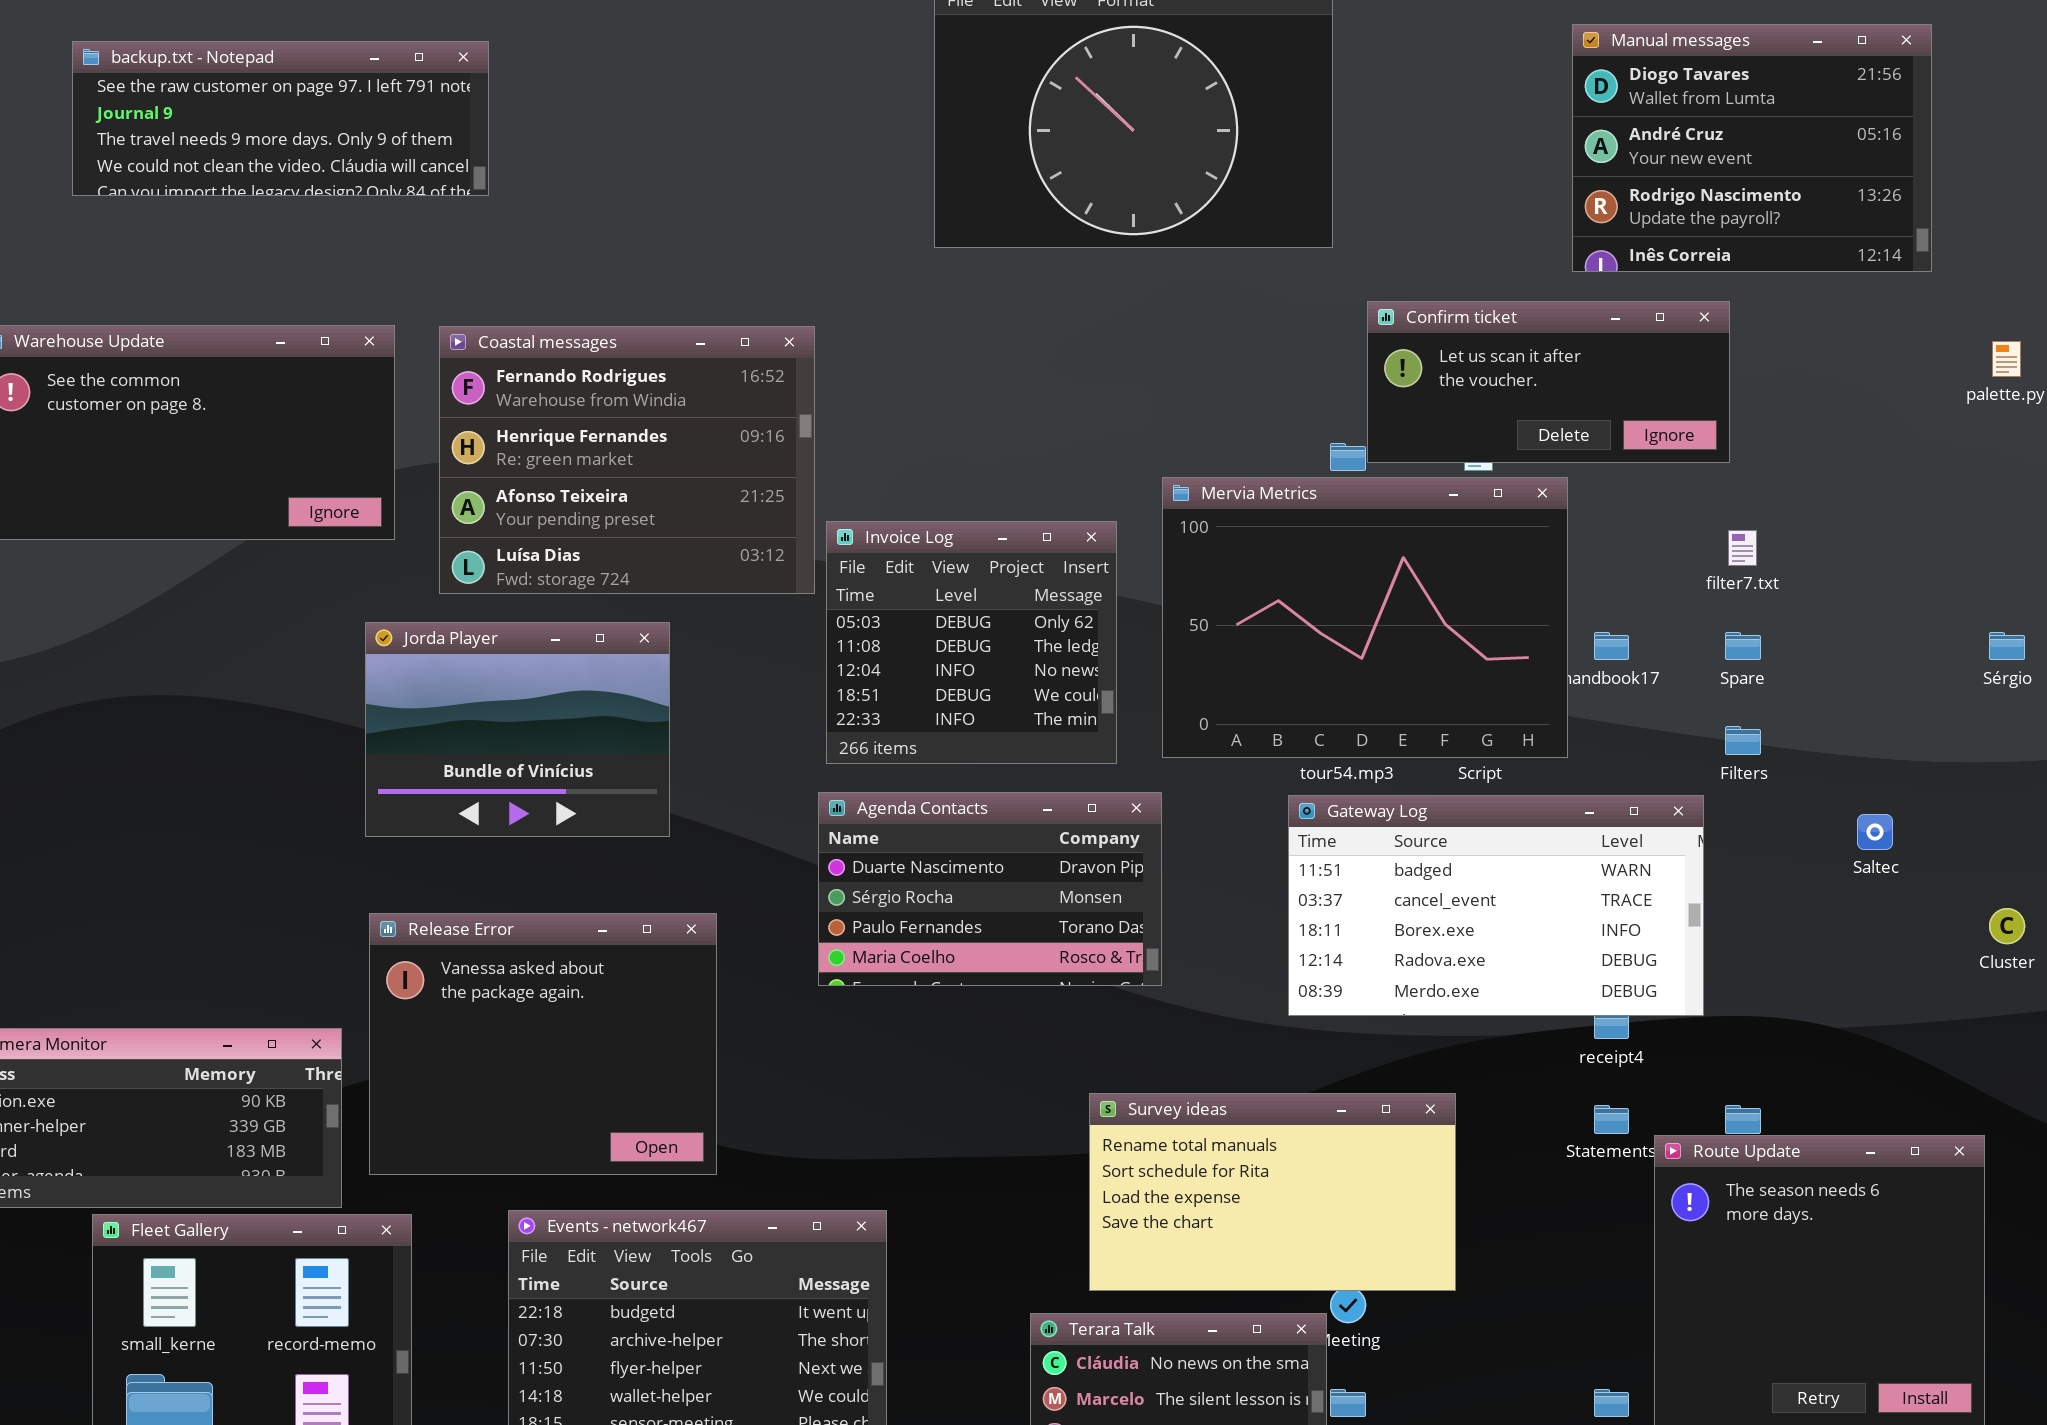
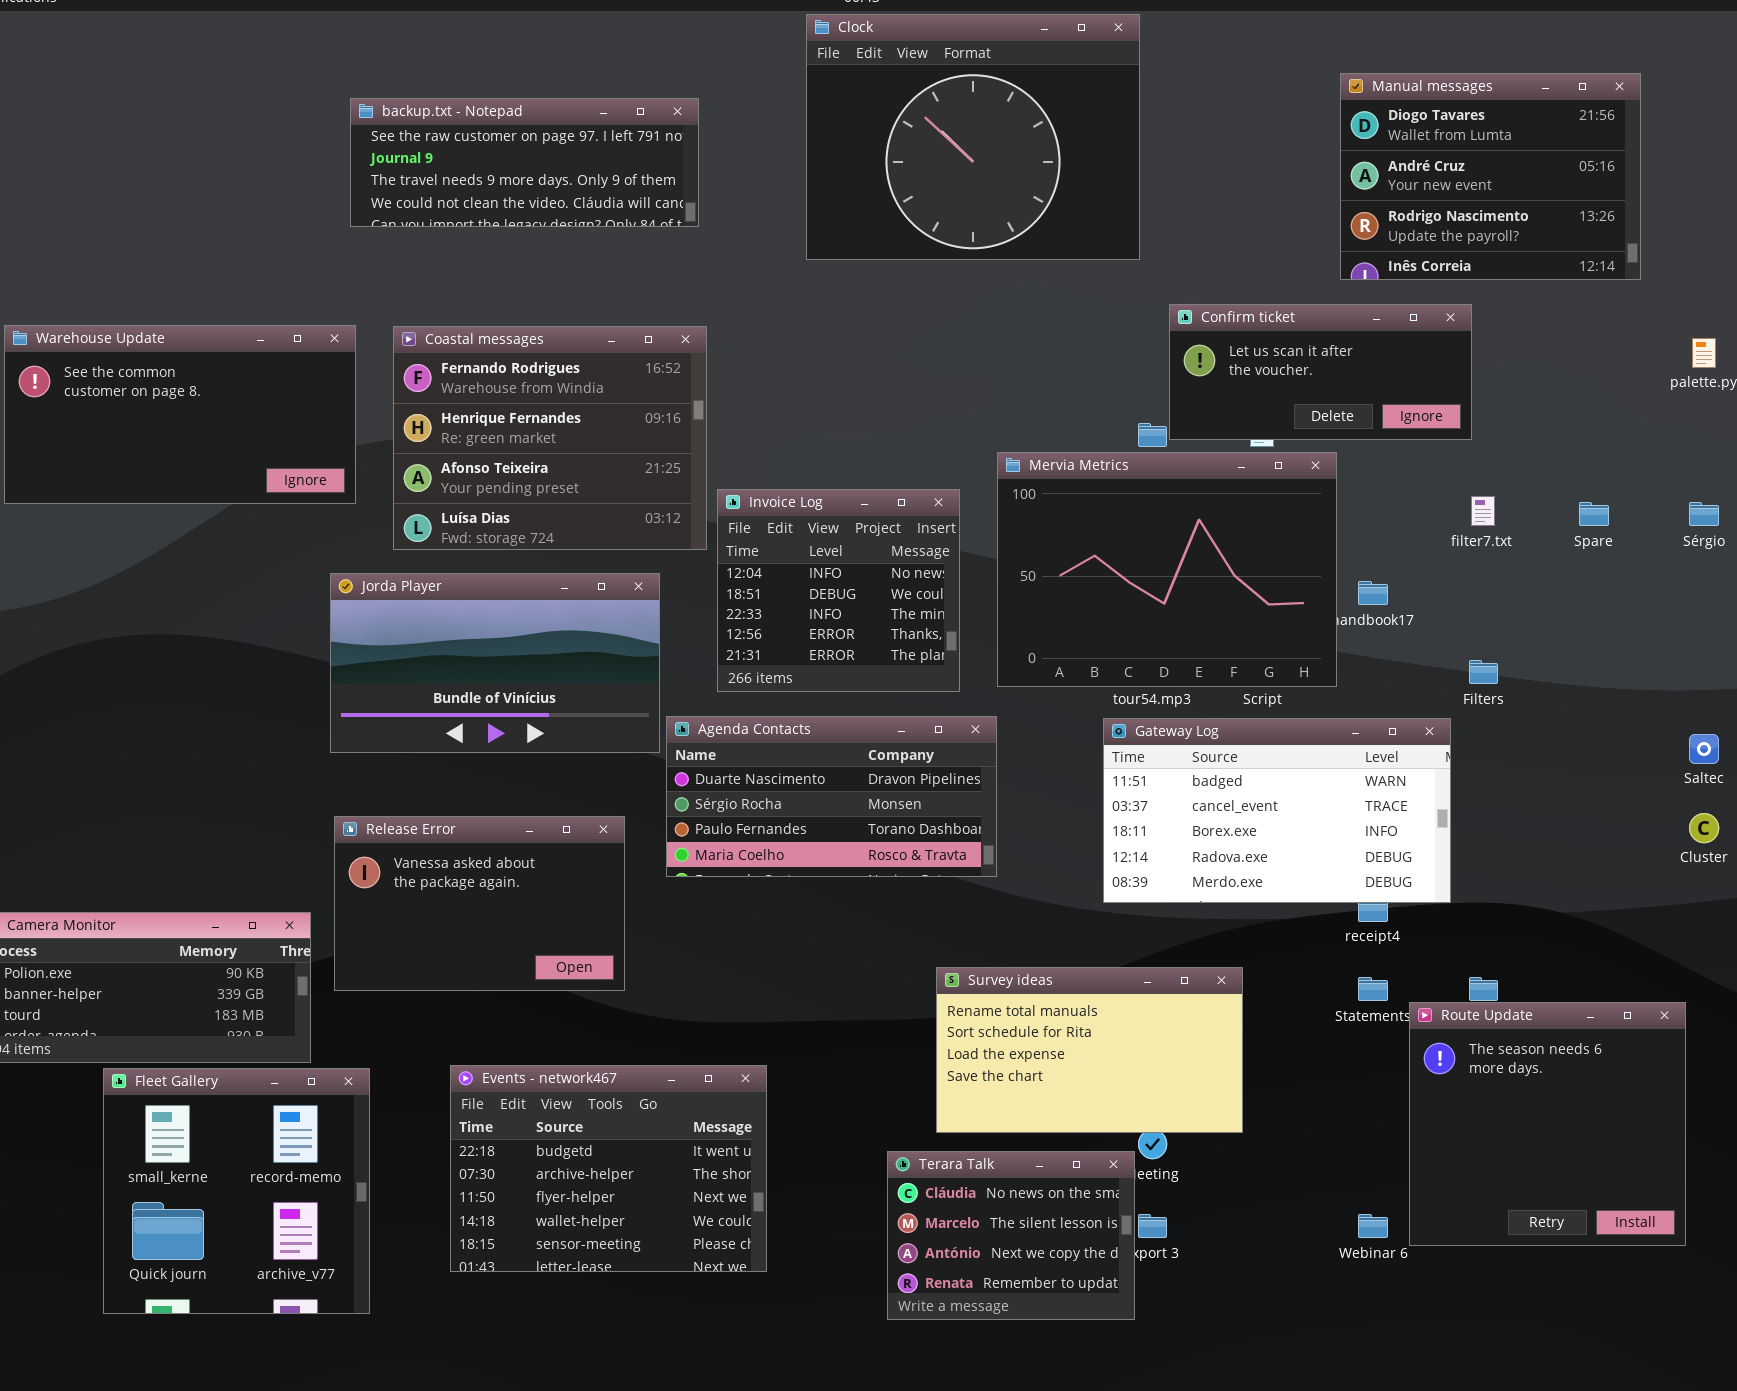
backup.txt - Notepad: [72,41,489,196] -> [350,98,699,227], moved
Invoice Log: [826,521,1117,764] -> [717,489,960,692], scrolled down 2 rows
Jorda Player: [365,622,670,837] -> [330,573,660,753], resized
Spare: [1725,632,1761,660] -> [1579,502,1609,526], moved
Sérgio: [1989,632,2025,660] -> [1689,502,1719,526], moved
Agenda Contacts: [818,792,1162,986] -> [666,716,997,877], resized
Saltec: [1857,814,1893,850] -> [1689,734,1719,764], moved
Release Error: [369,913,717,1175] -> [334,816,625,991], resized

